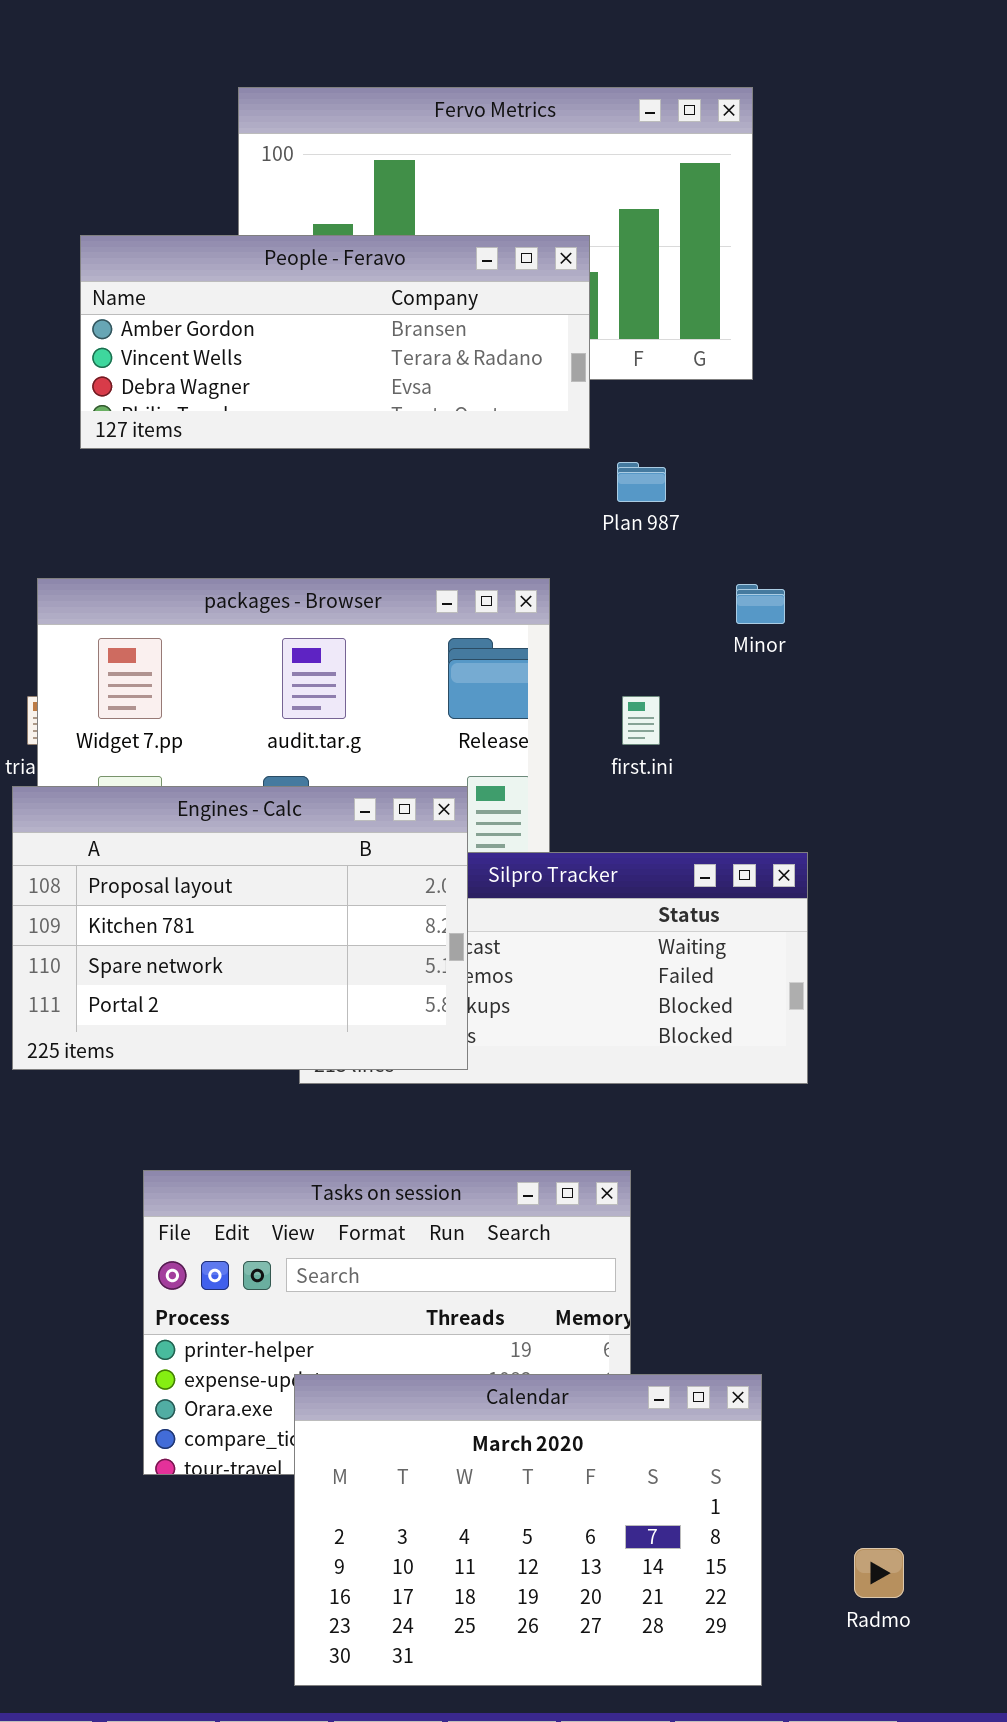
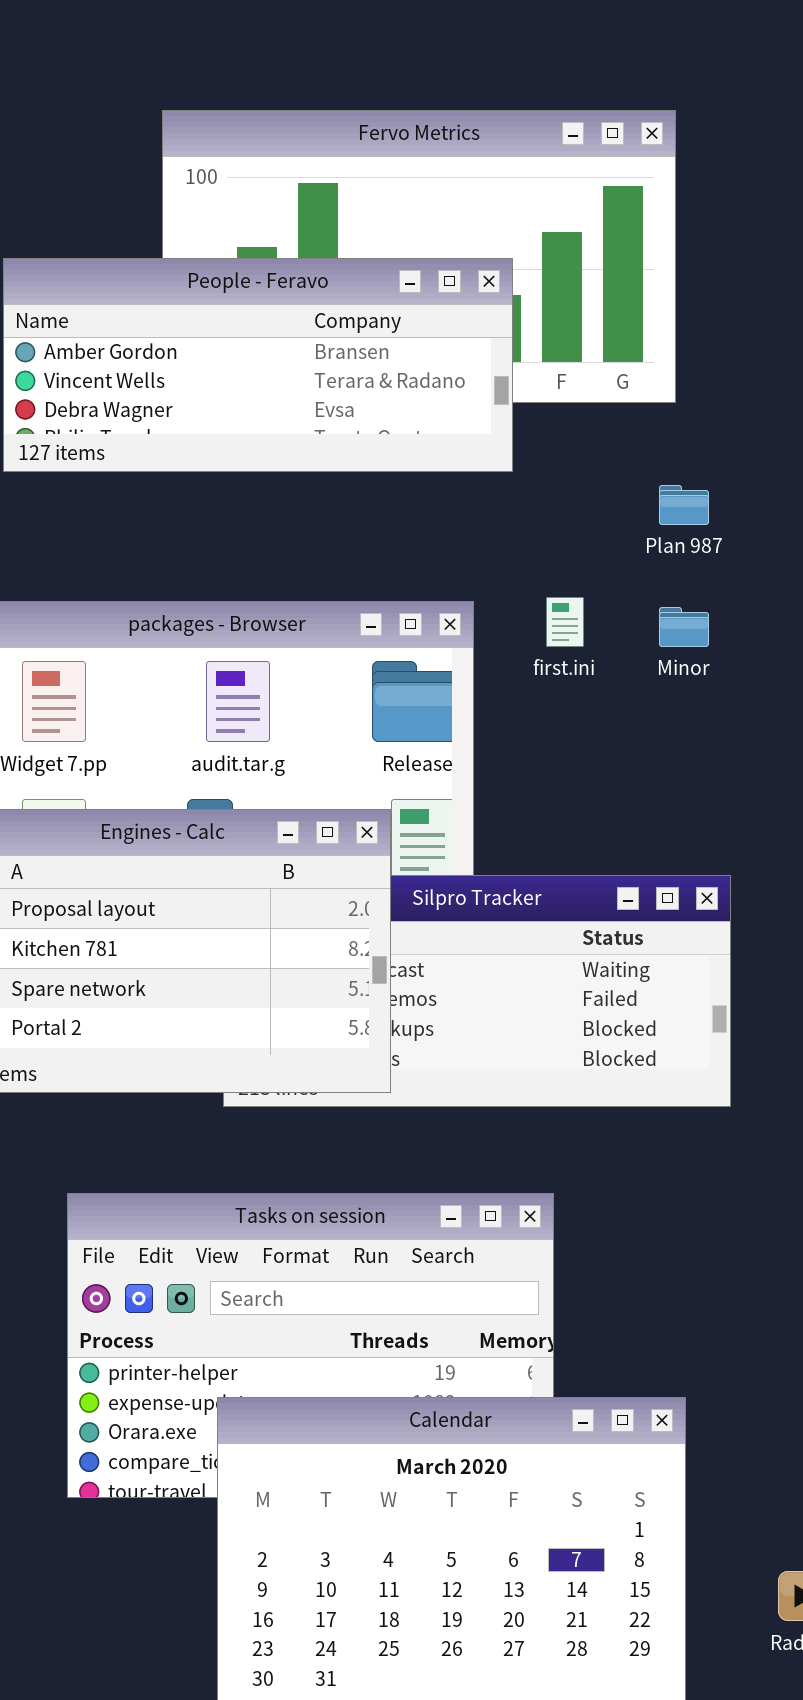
Plan 987: [617,462,666,502] -> [659,485,709,525], moved
first.ini: [622,696,660,745] -> [546,597,584,647], moved

